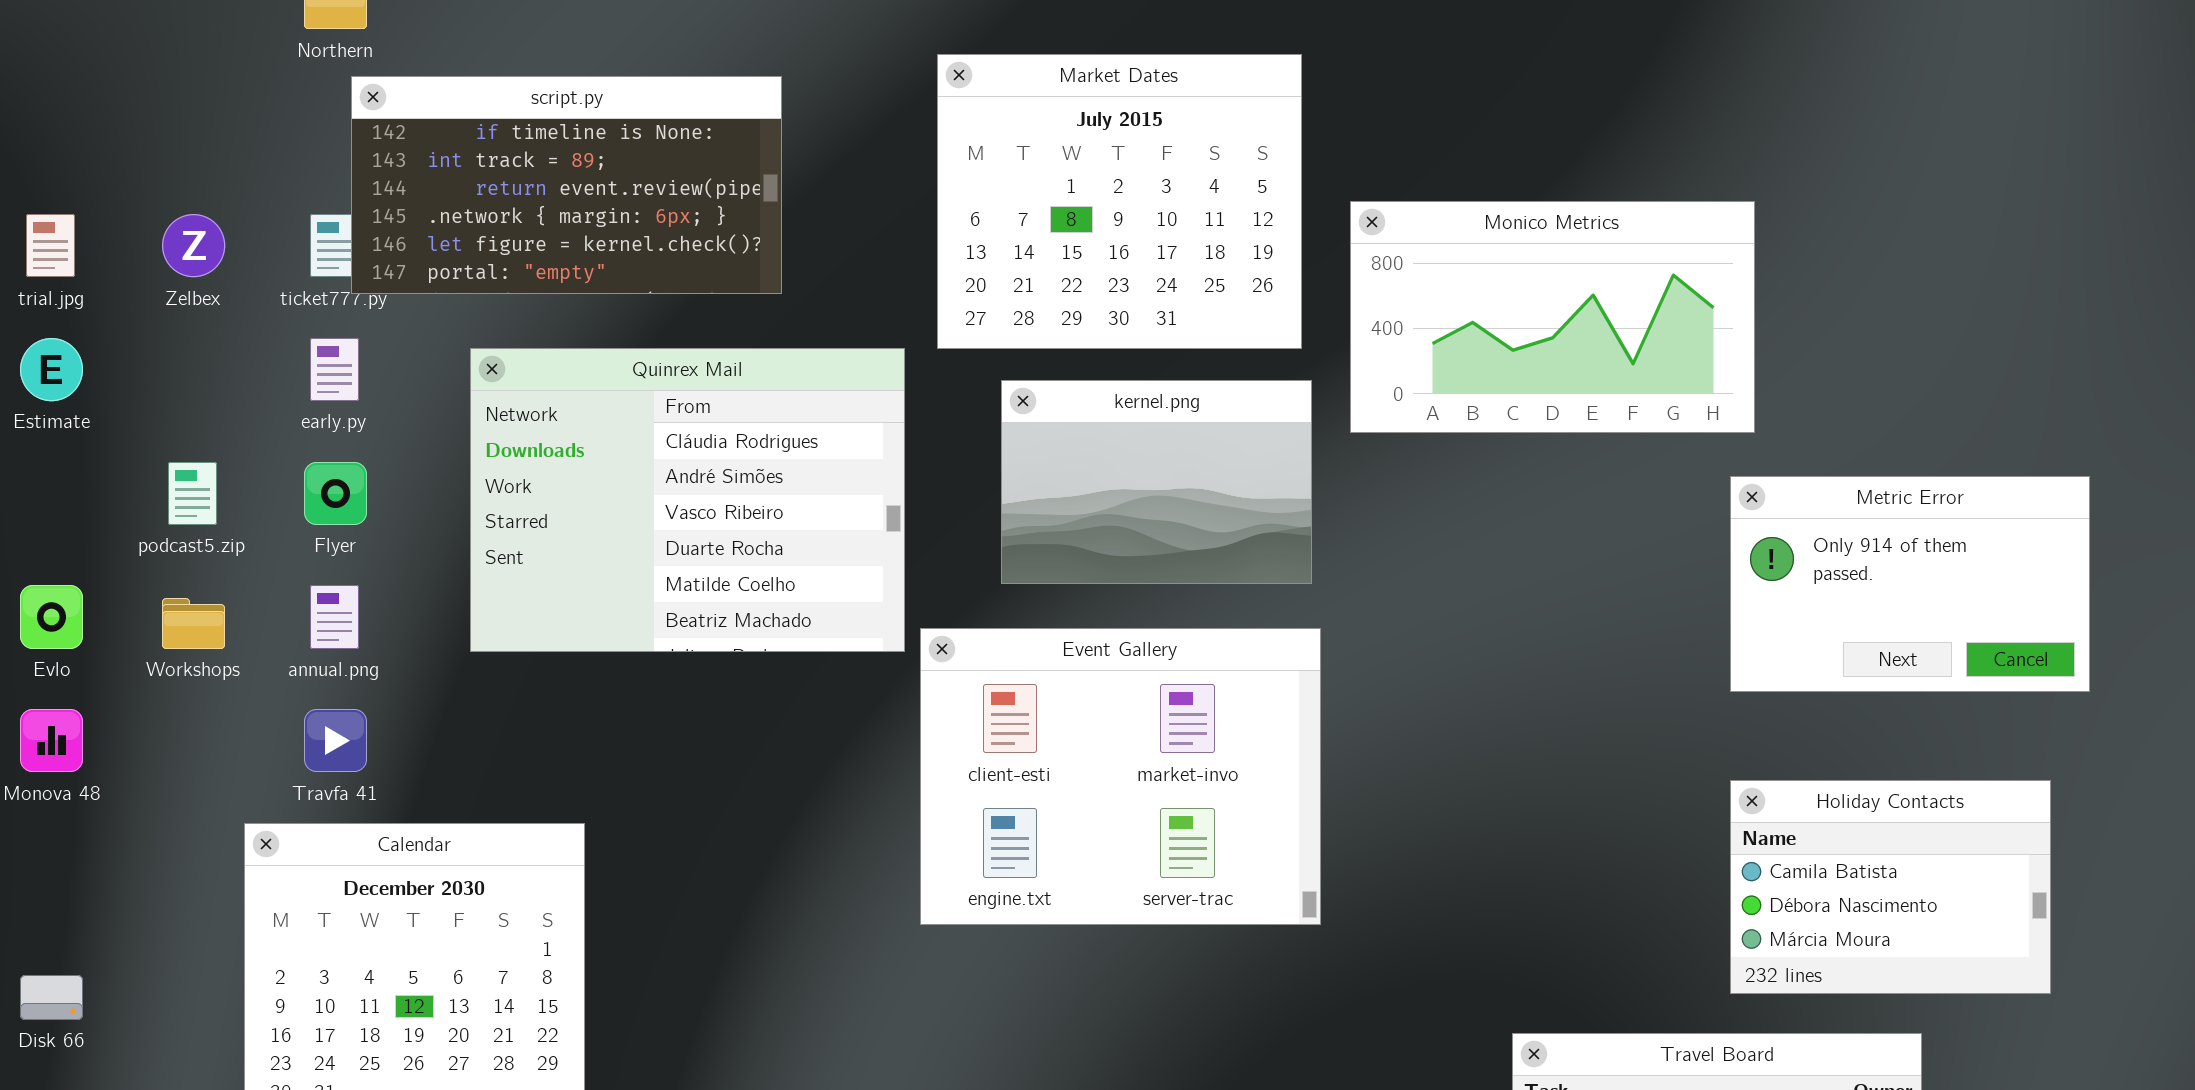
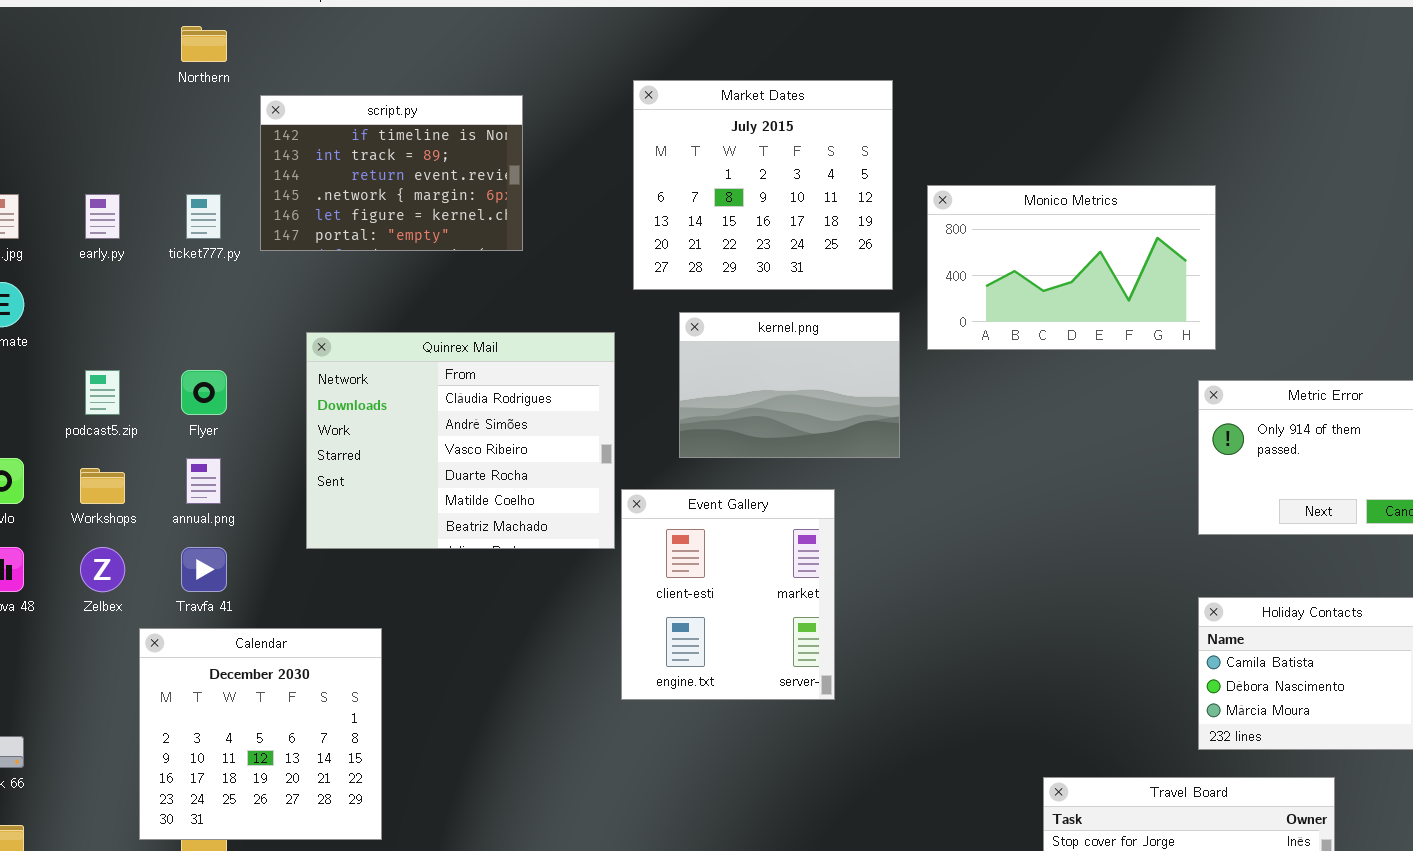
script.py: [351,76,782,294] -> [260,95,523,251], resized
Zelbex: [162,214,225,277] -> [80,547,125,592], moved
early.py: [310,338,359,401] -> [85,194,120,239], moved
Quinrex Mail: [470,348,905,652] -> [306,332,615,549], moved
Event Gallery: [920,628,1321,925] -> [621,489,835,700], resized

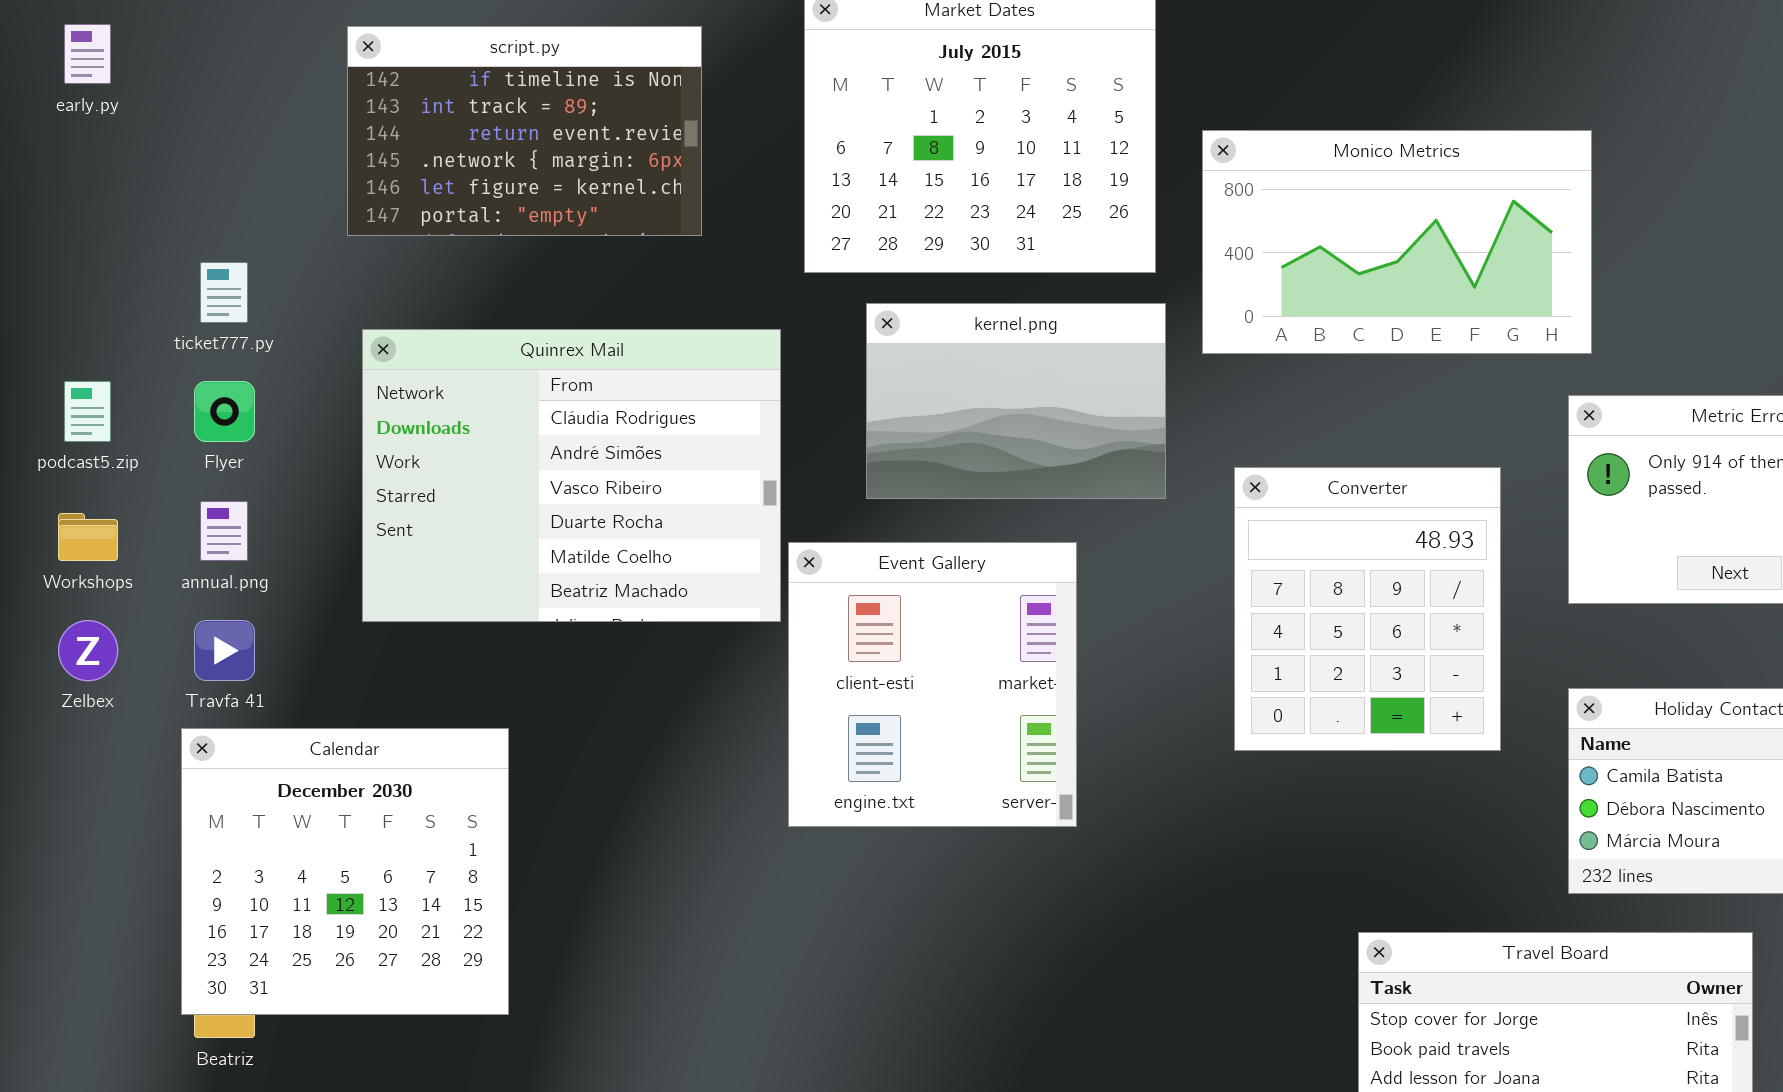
script.py: [260,95,523,251] -> [347,26,702,236], moved
early.py: [85,194,120,239] -> [64,24,111,84], moved
ticket777.py: [186,194,221,239] -> [200,262,248,323], moved
Converter: none -> [1234,467,1501,751], opened
Calendar: [139,628,382,840] -> [181,728,509,1015], moved

